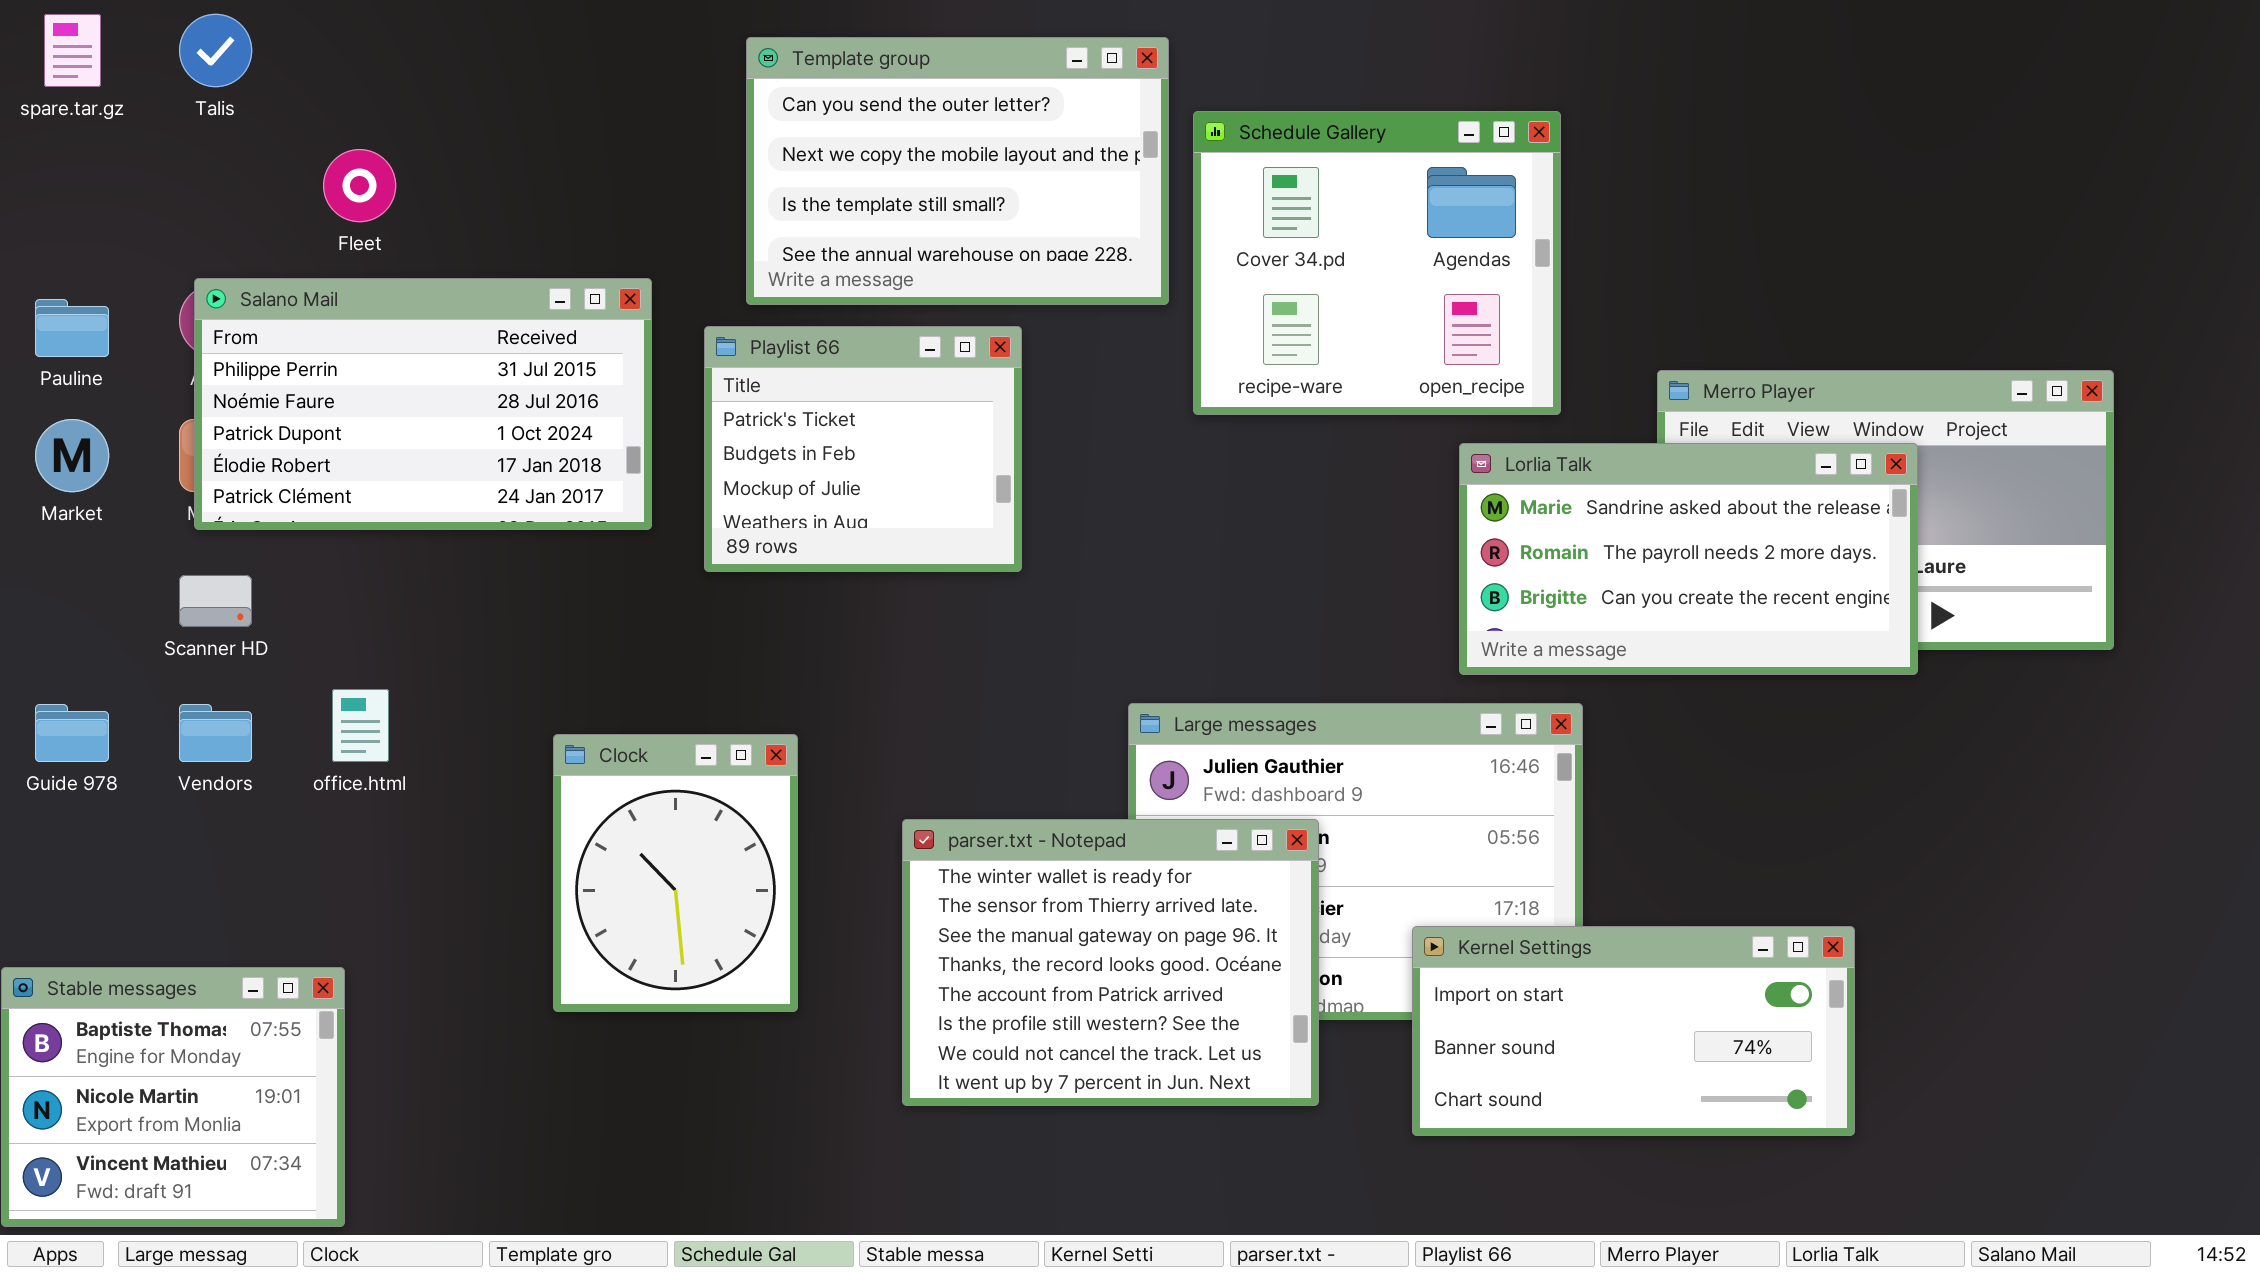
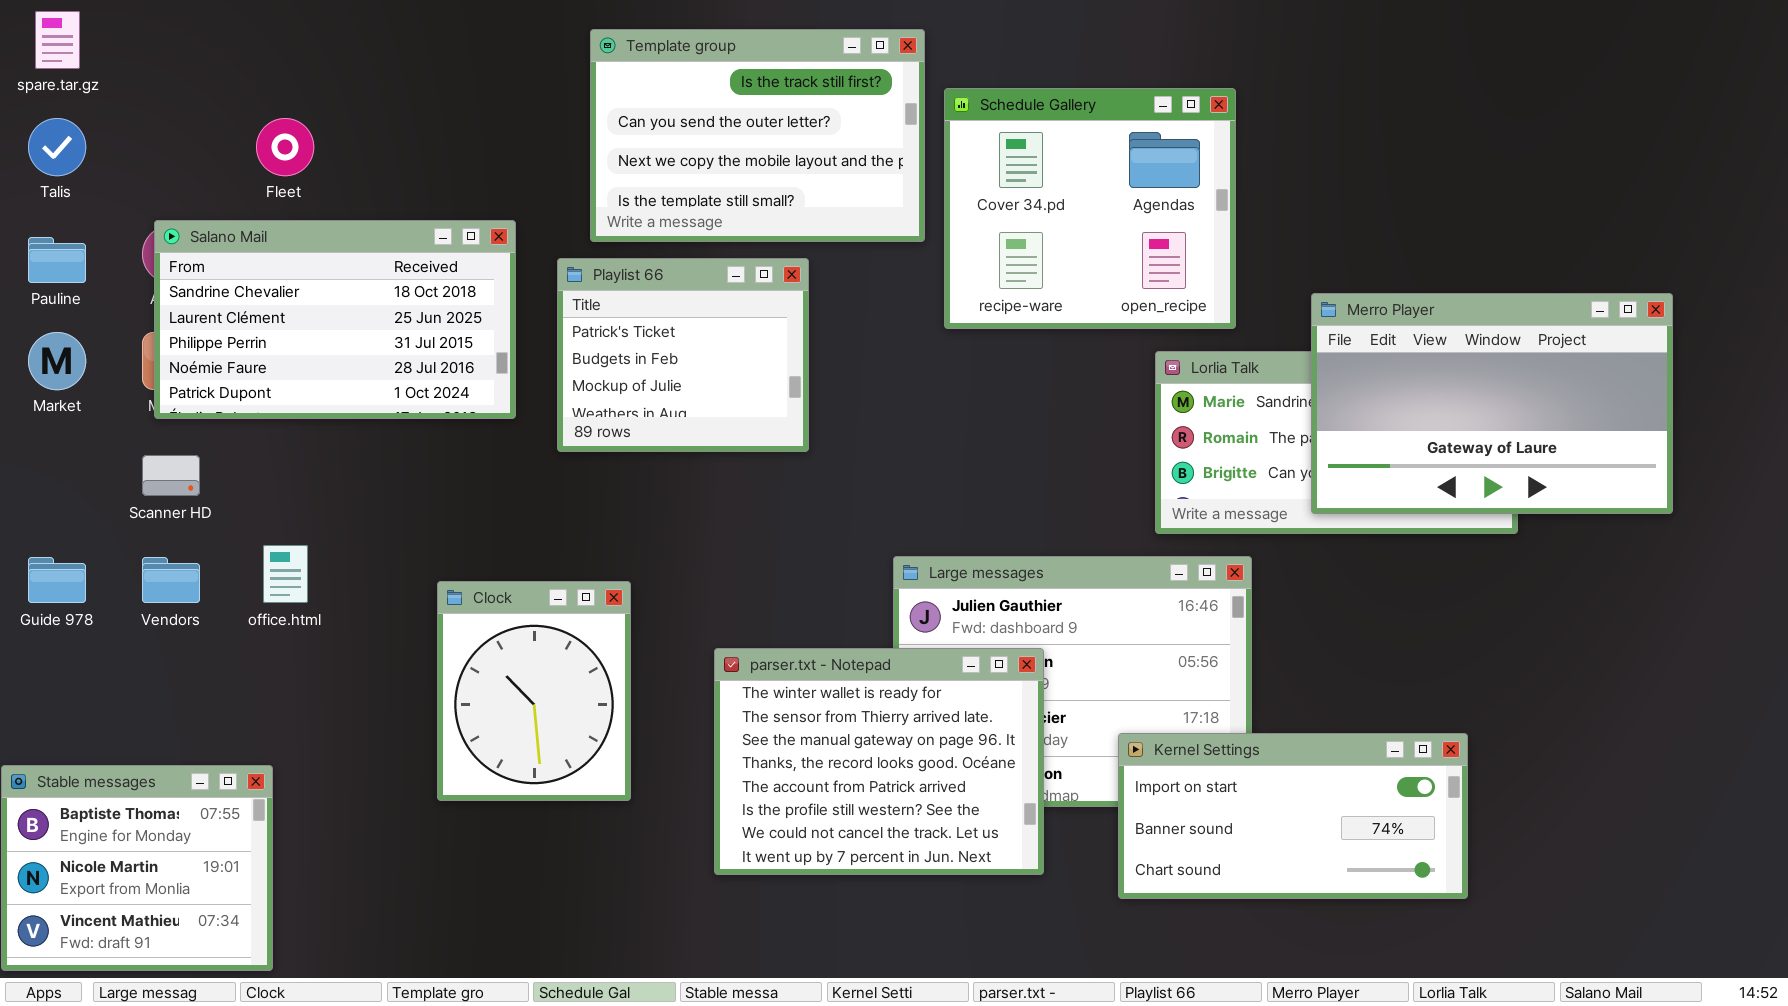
Talis: [179,14,252,87] -> [28,118,86,176], moved
Template group: [746,37,1169,305] -> [590,29,925,242], scrolled up 1 row
Salano Mail: [194,278,652,530] -> [154,220,516,419], scrolled up 2 rows
Merro Player: [1657,370,2114,650] -> [1311,293,1673,514], raised

